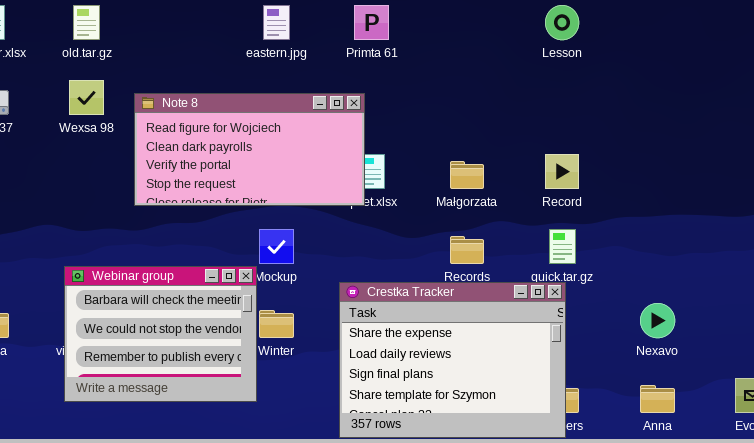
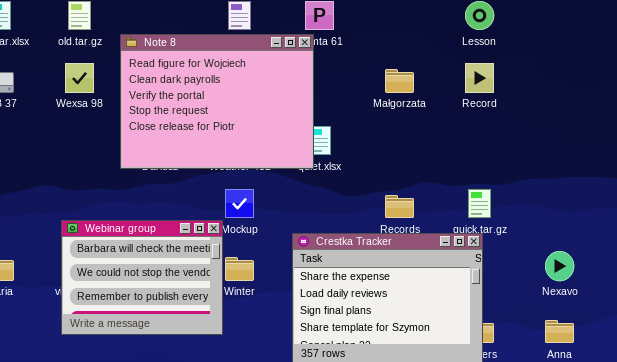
Note 8: [134,93,365,206] -> [120,34,314,169], resized
Record: [545,154,579,189] -> [465,63,494,93], moved
Małgorzata: [450,161,484,189] -> [385,69,414,93], moved

